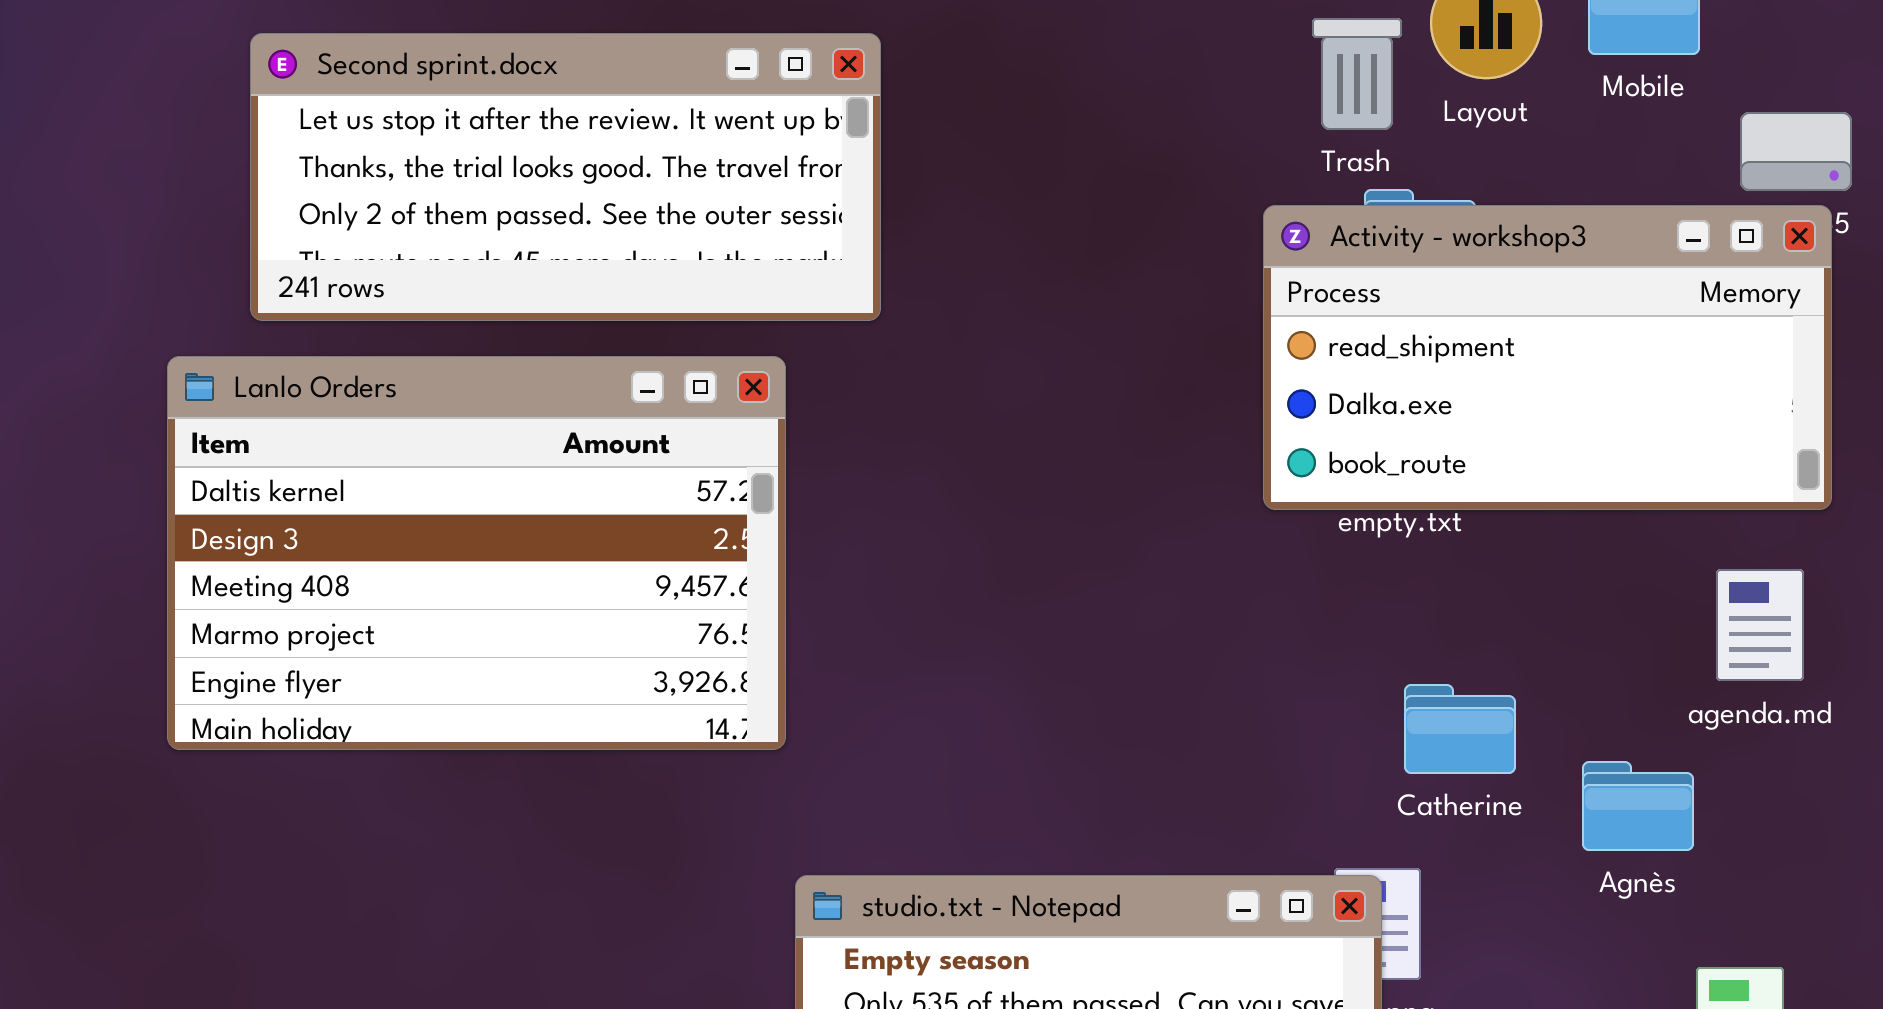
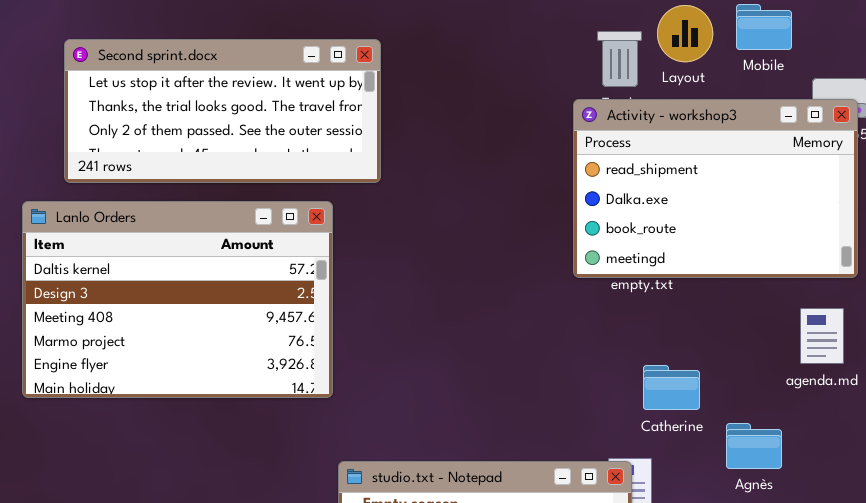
Activity - workshop3: [1263,205,1832,510] -> [573,99,858,278], resized
Agnès: [1582,761,1694,851] -> [726,423,782,469], moved

